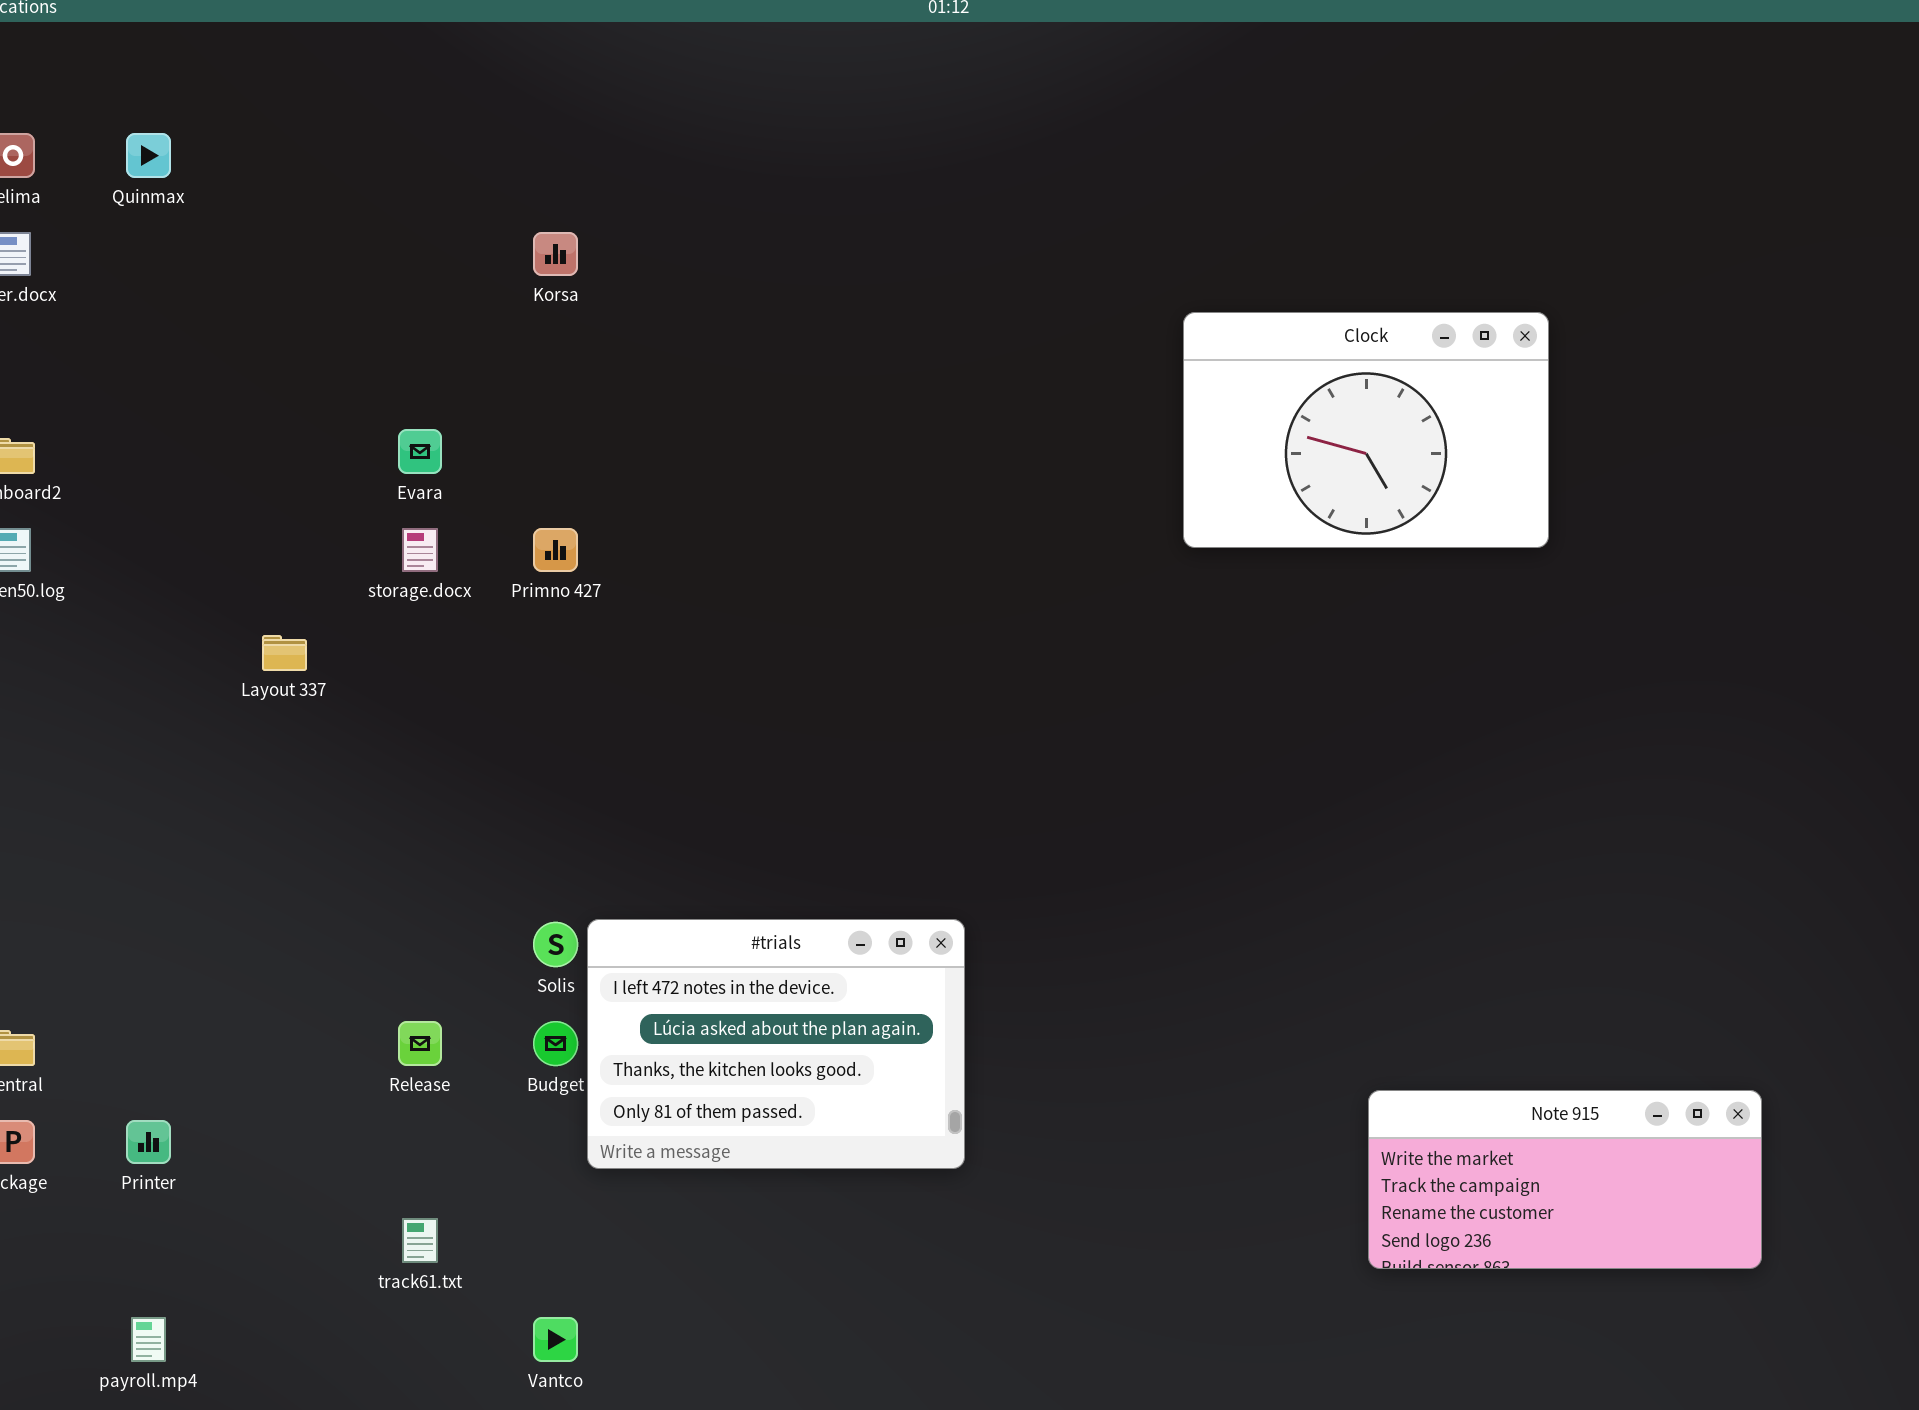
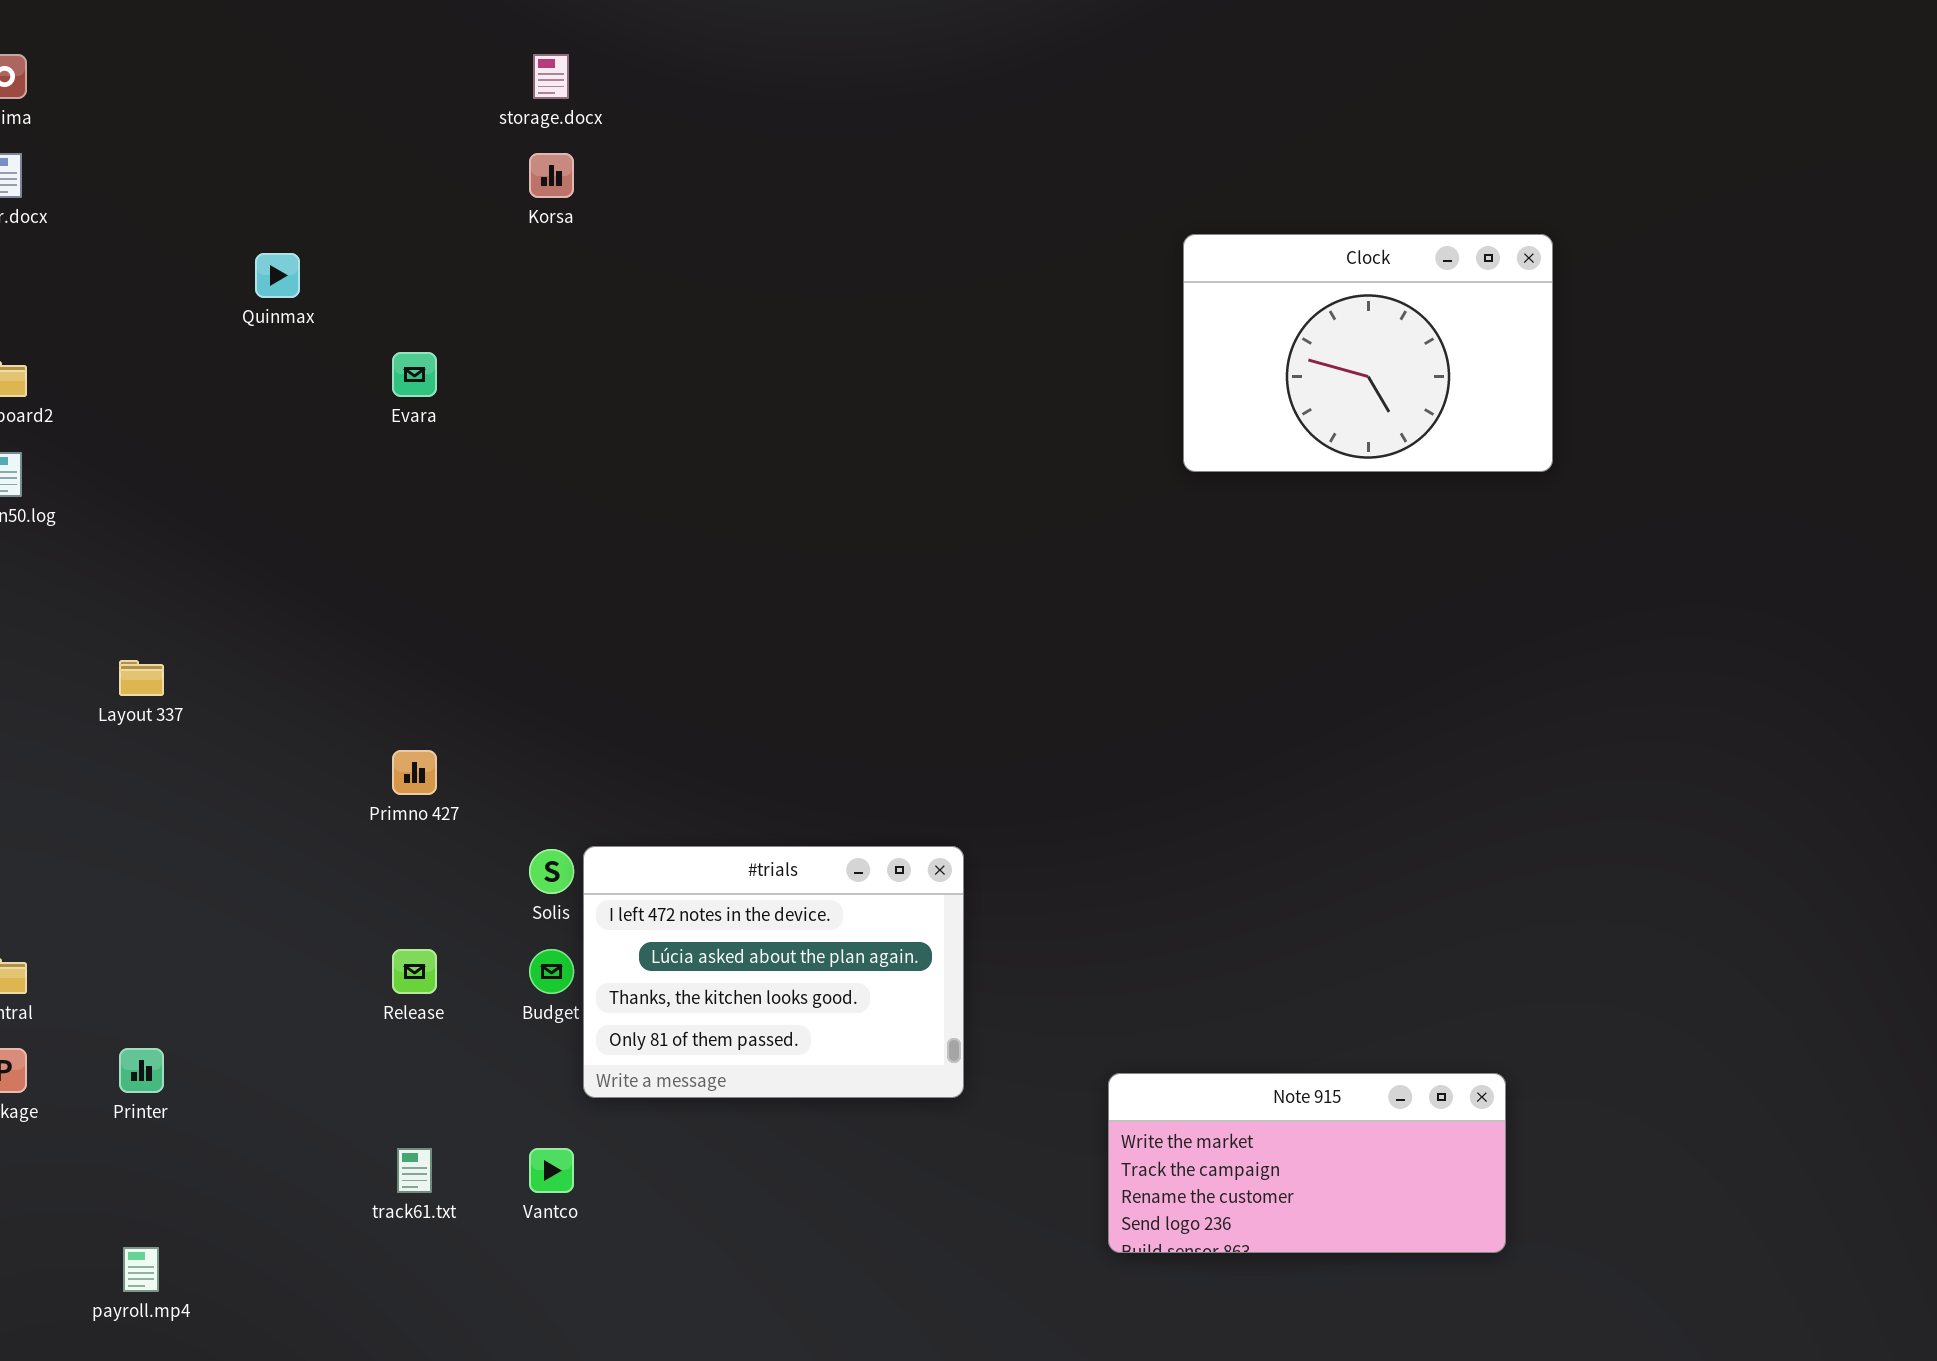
Quinmax: [126,133,171,178] -> [255,253,300,298], moved
storage.docx: [402,528,438,572] -> [533,54,569,99], moved
Primno 427: [533,528,578,572] -> [392,750,437,795], moved
Layout 337: [262,635,307,671] -> [119,660,164,696], moved
Note 915: [1368,1090,1762,1269] -> [1108,1073,1506,1253], moved
Vantco: [533,1317,578,1362] -> [529,1148,574,1193], moved

